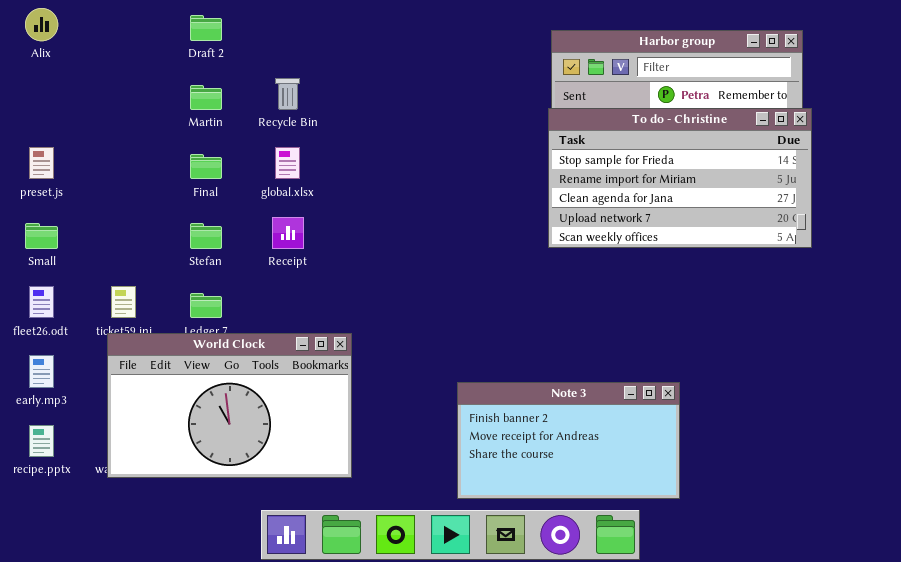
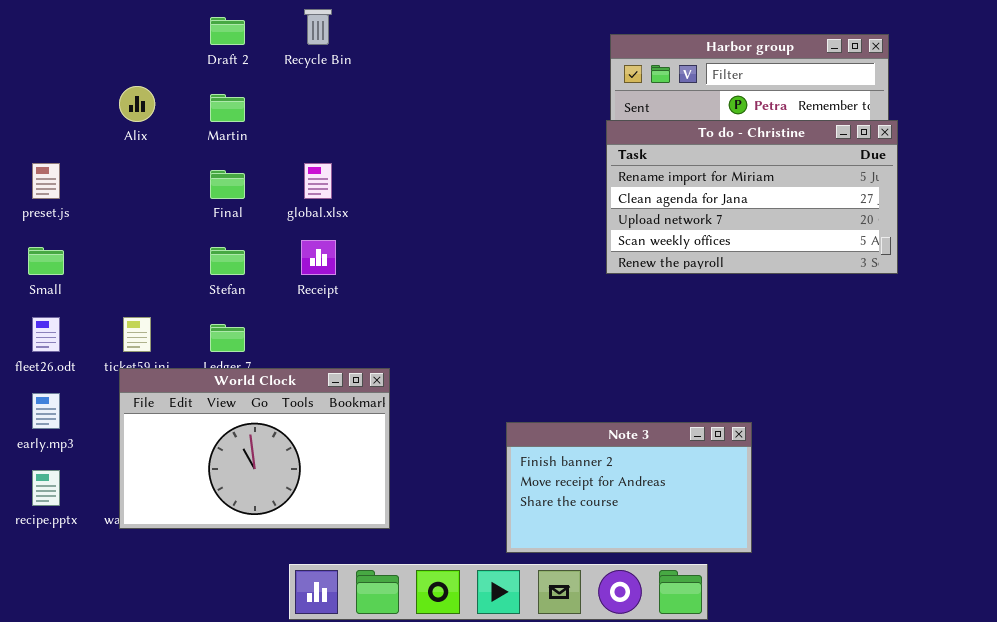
Alix: [25,8,58,41] -> [119,86,155,122], moved
Recycle Bin: [275,78,300,110] -> [304,9,332,45], moved
To do - Christine: [548,108,812,248] -> [606,120,898,274], scrolled down 1 row

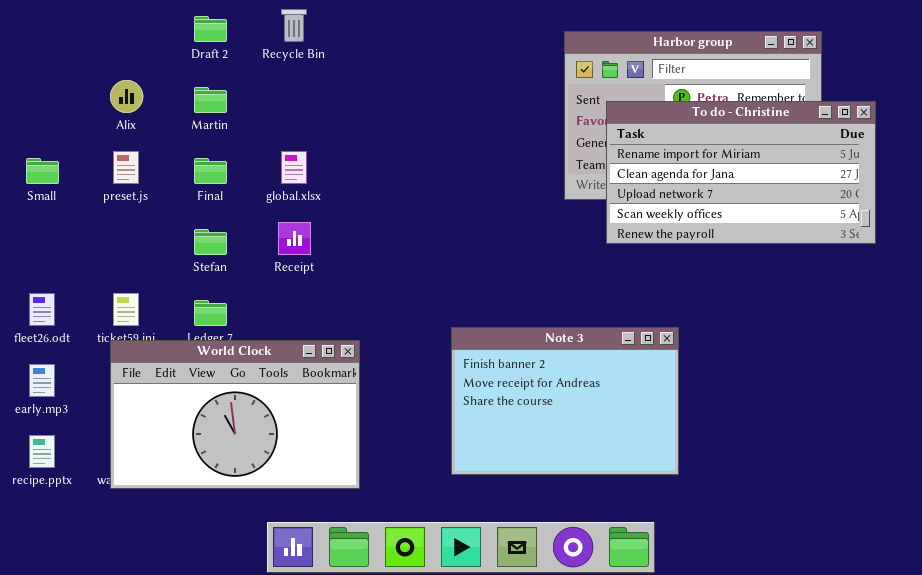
To do - Christine: [606,120,898,274] -> [606,101,876,244], moved
preset.js: [32,163,60,199] -> [113,151,139,184], moved
Small: [28,247,64,275] -> [26,158,59,184], moved
Note 3: [506,422,752,553] -> [451,327,679,475], moved, resized

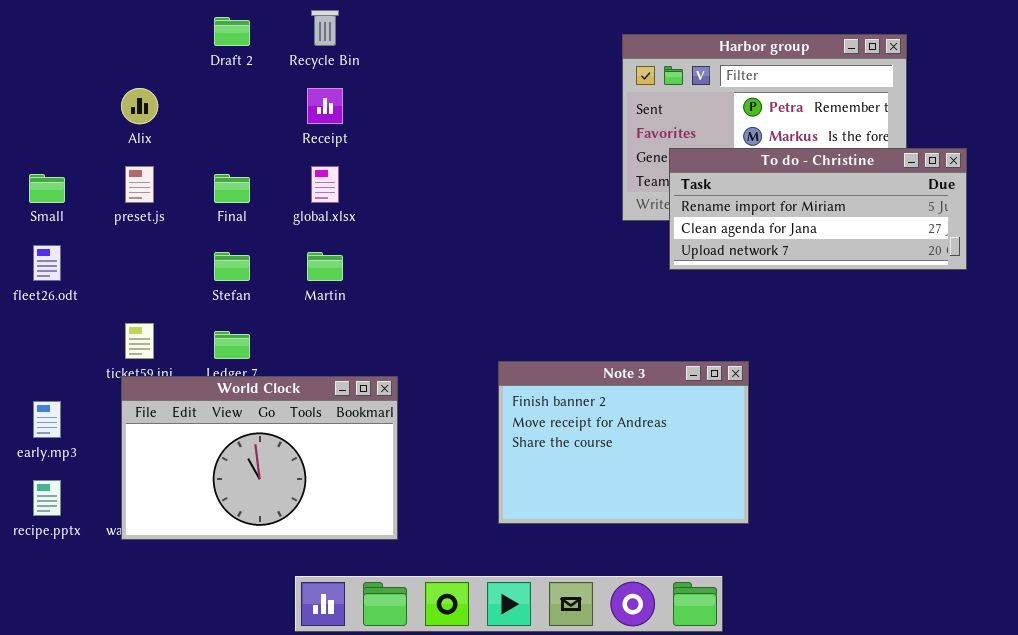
Martin: [194,87,227,113] -> [307,252,343,281], moved
To do - Christine: [606,101,876,244] -> [669,148,967,270], resized
Receipt: [278,222,311,255] -> [307,88,343,124], moved
fleet26.odt: [29,293,55,326] -> [33,245,61,281], moved

